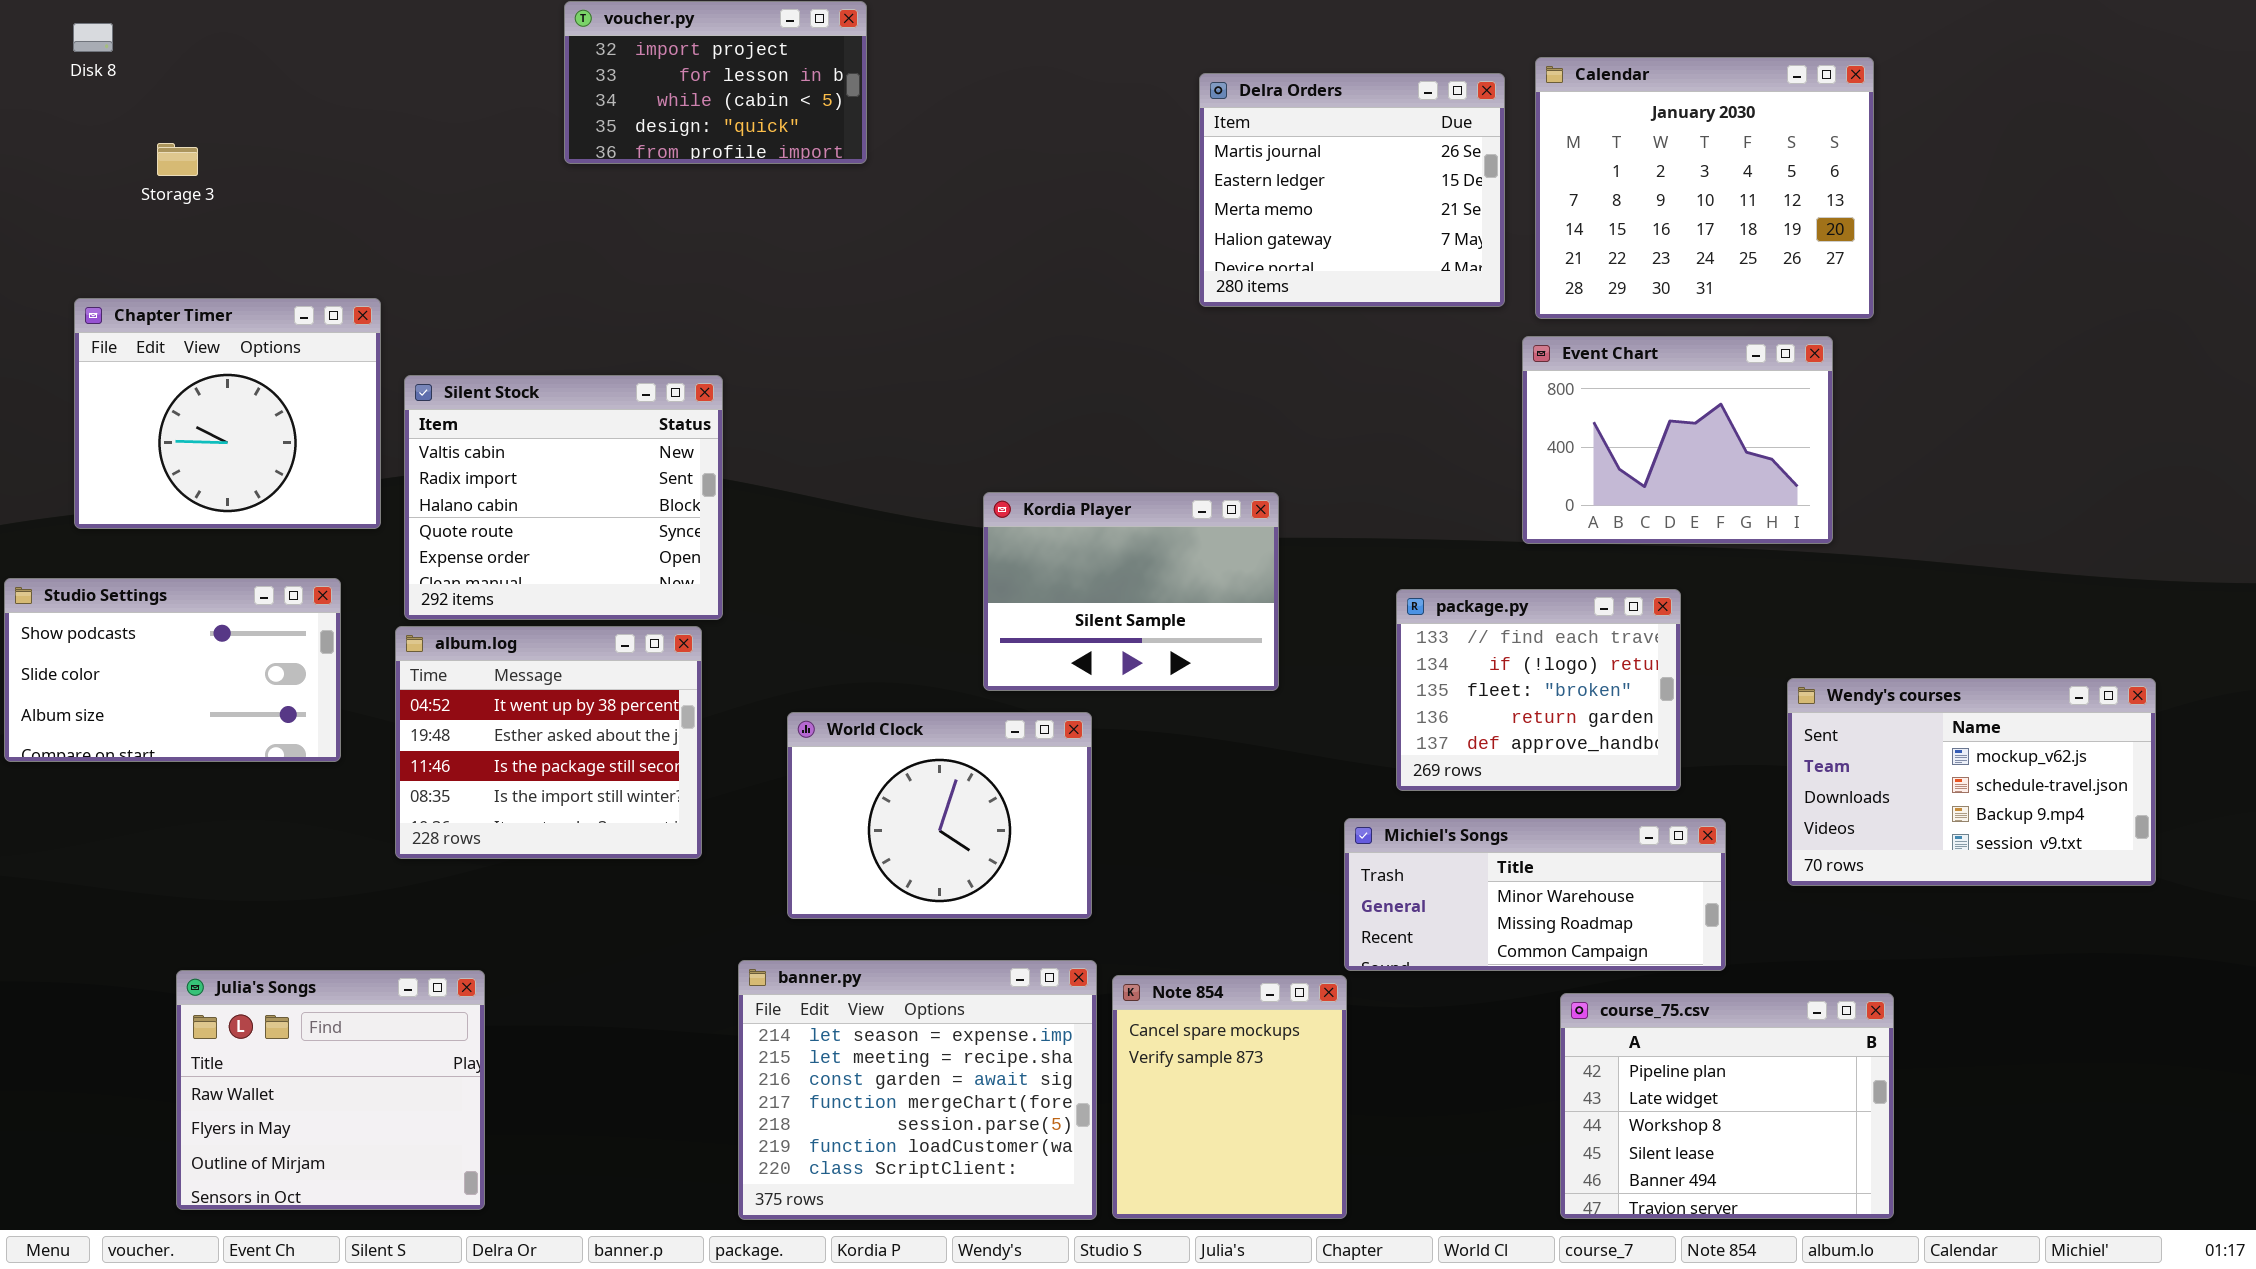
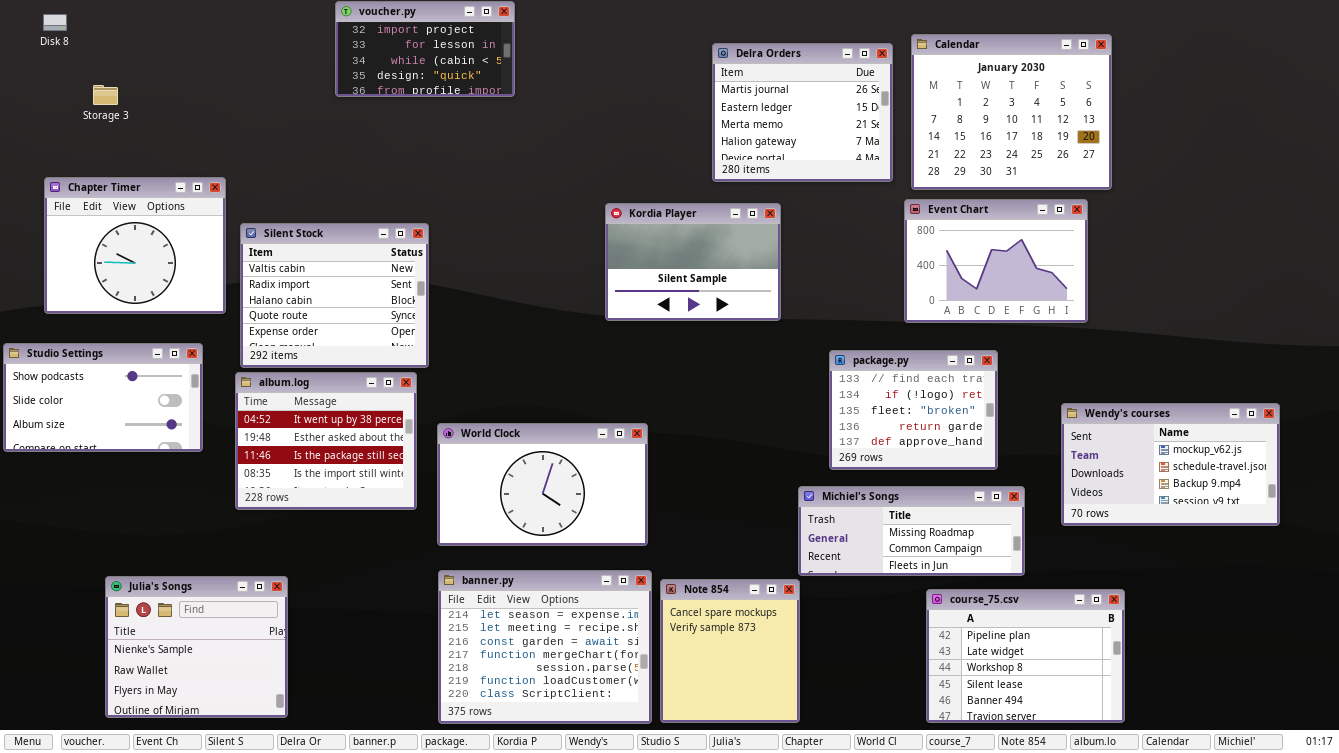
Kordia Player: [983,492,1279,691] -> [605,203,781,321], moved
World Clock: [787,712,1092,919] -> [437,423,648,546], resized
Michiel's Songs: [1344,818,1726,971] -> [798,486,1025,576], scrolled down 1 row
Julia's Songs: [176,970,485,1210] -> [105,576,288,718], scrolled up 1 row

